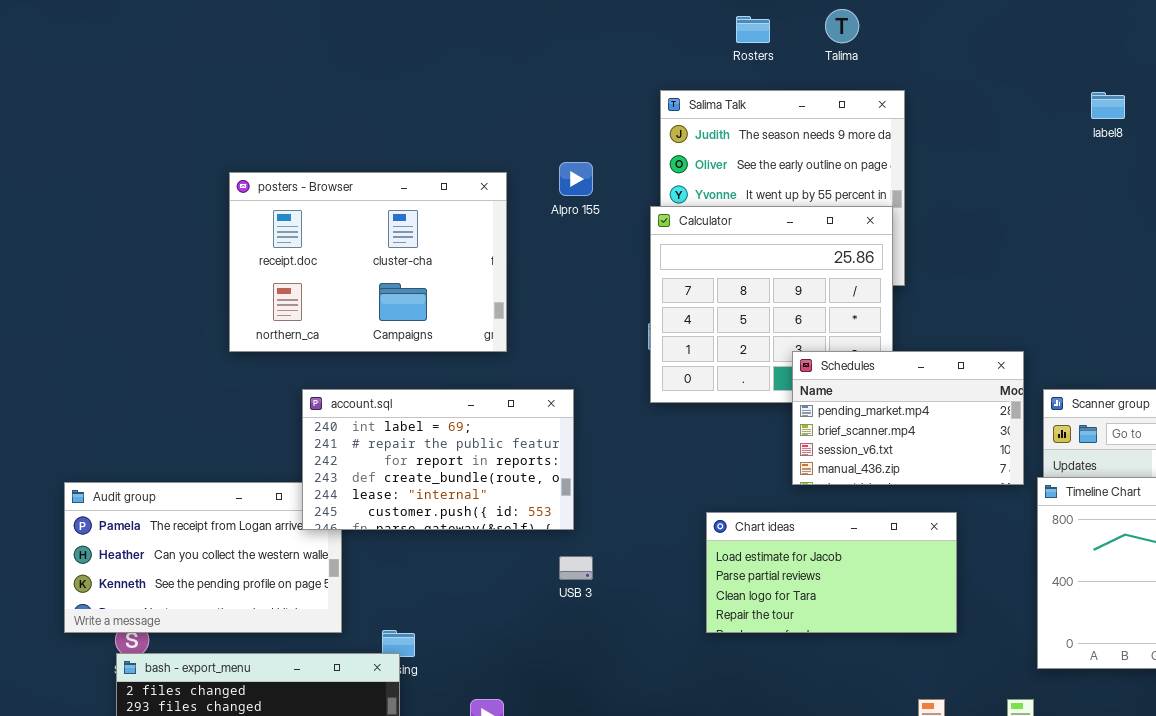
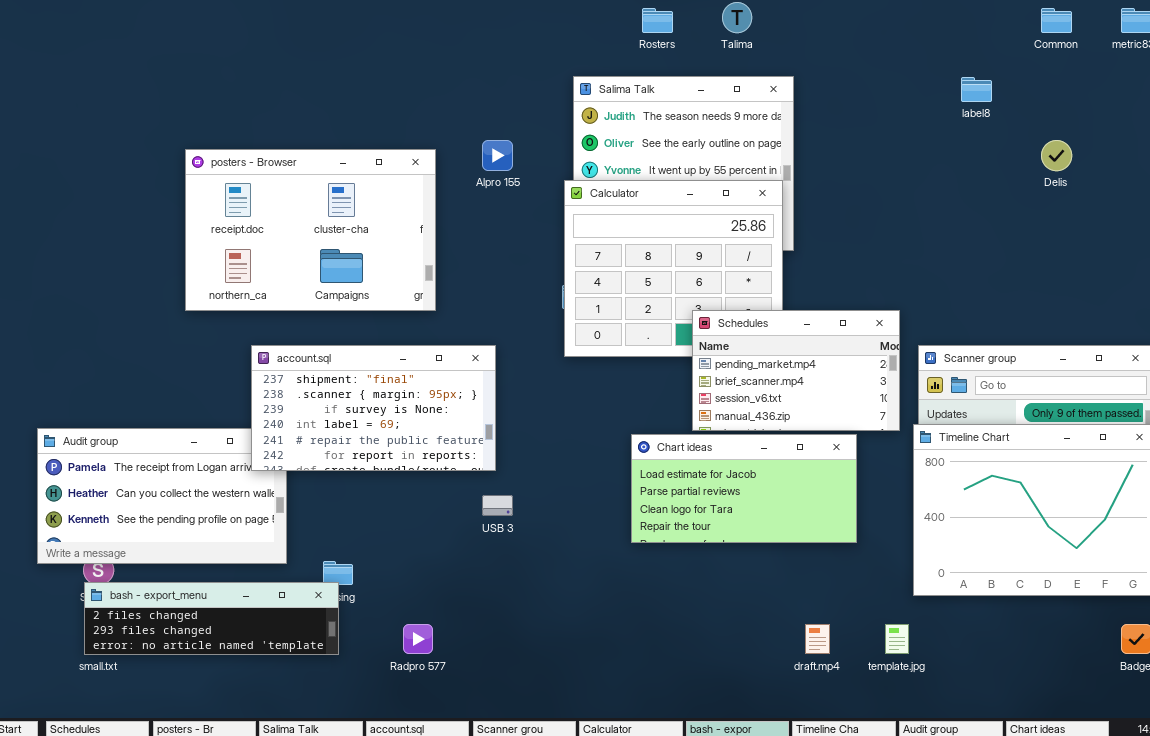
account.sql: [302,389,574,530] -> [251,345,496,471], scrolled up 3 rows
Chart ideas: [706,512,957,633] -> [631,434,857,543], moved

